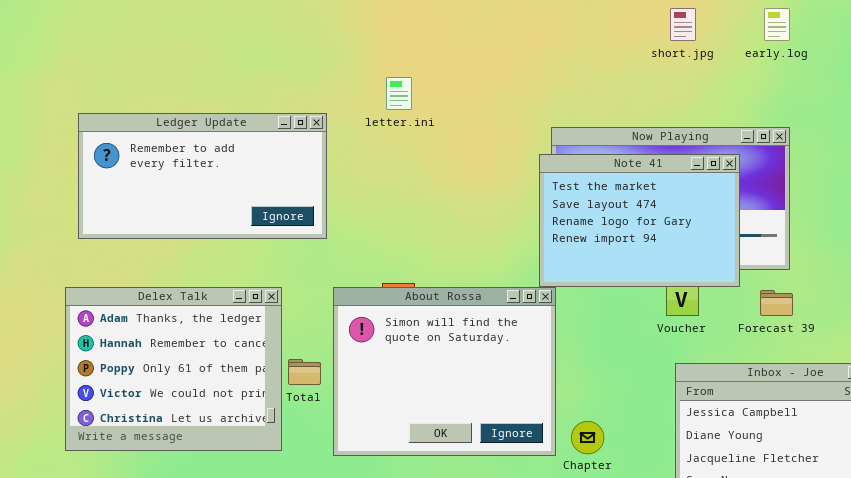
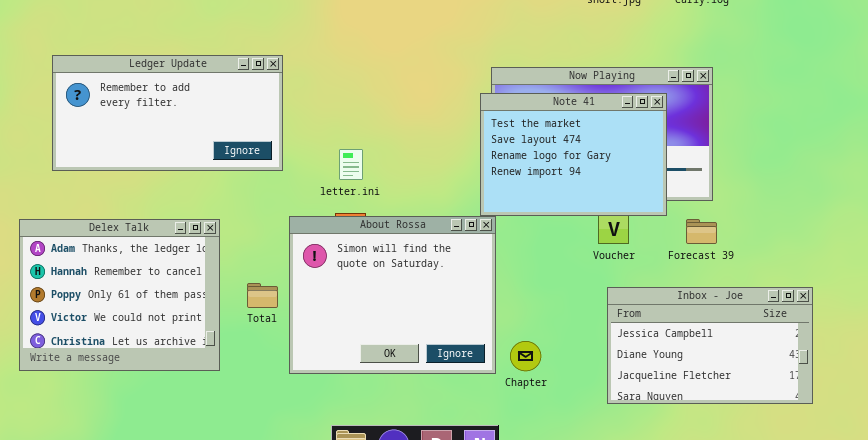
letter.ini: [386,77,412,110] -> [339,149,363,180], moved
Delex Talk: [65,287,282,451] -> [19,219,220,371], moved

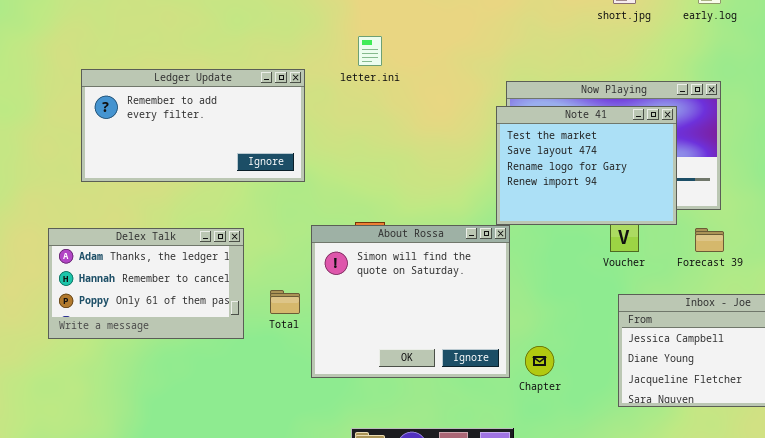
letter.ini: [339,149,363,180] -> [358,36,382,66], moved
Delex Talk: [19,219,220,371] -> [48,228,244,339], resized

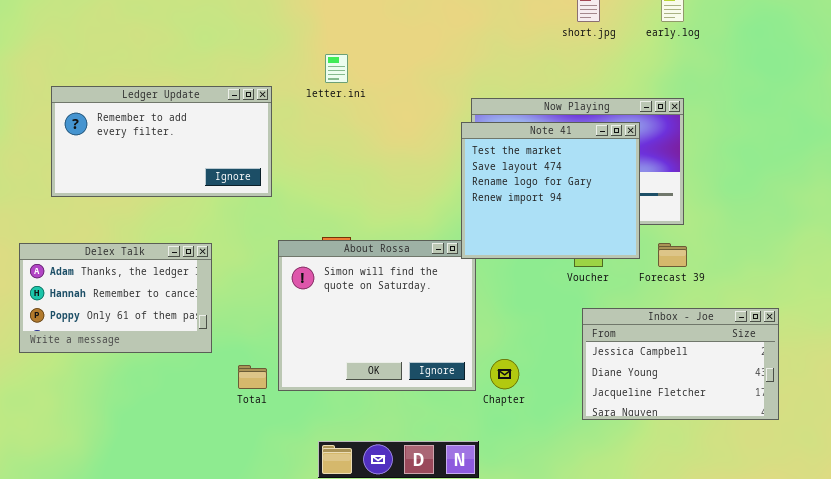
Note 41: [496,106,677,225] -> [461,122,640,259], resized
Total: [270,290,300,314] -> [238,365,267,389], moved

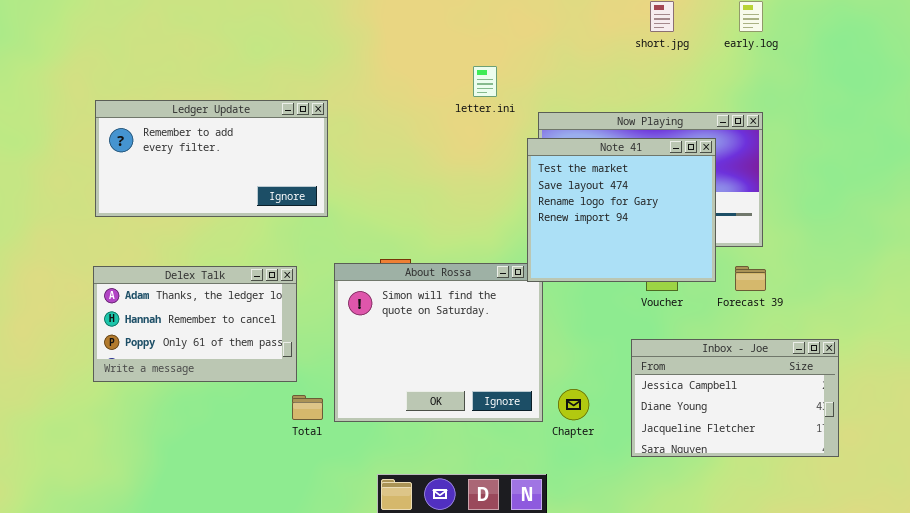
letter.ini: [325,54,348,83] -> [473,66,497,97], moved
Delex Talk: [19,243,212,353] -> [93,266,297,382], moved
Inbox - Joe: [582,308,779,420] -> [631,339,839,457], moved

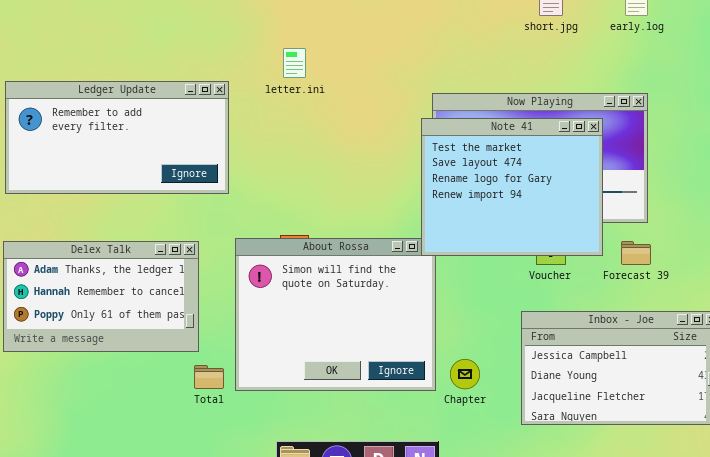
letter.ini: [473,66,497,97] -> [283,48,306,78], moved

